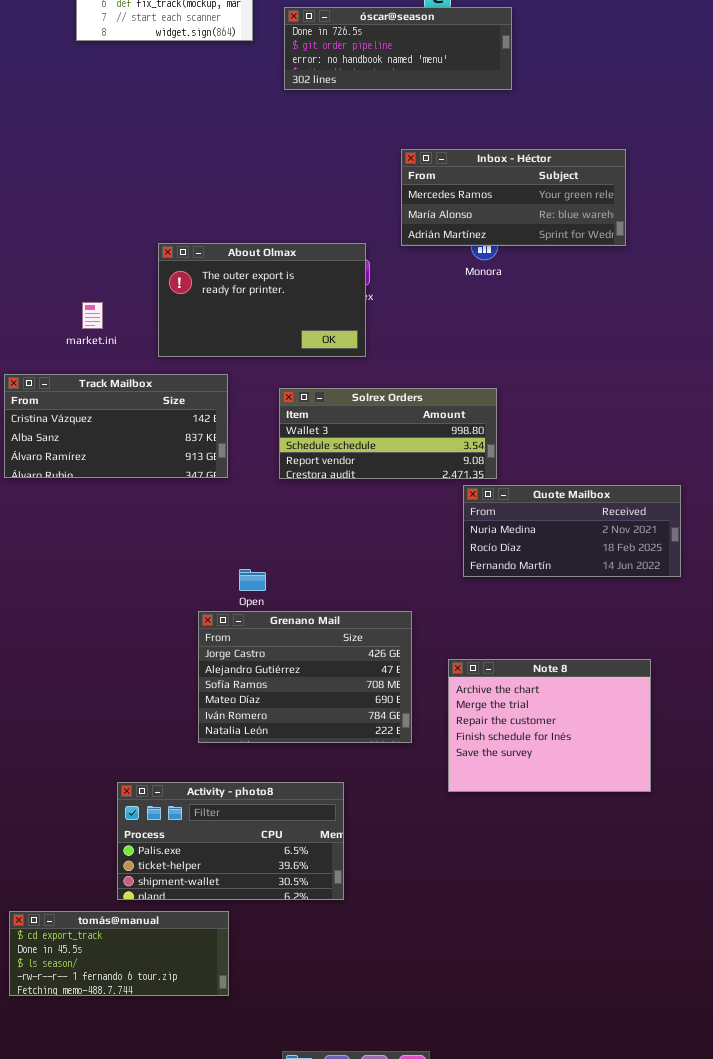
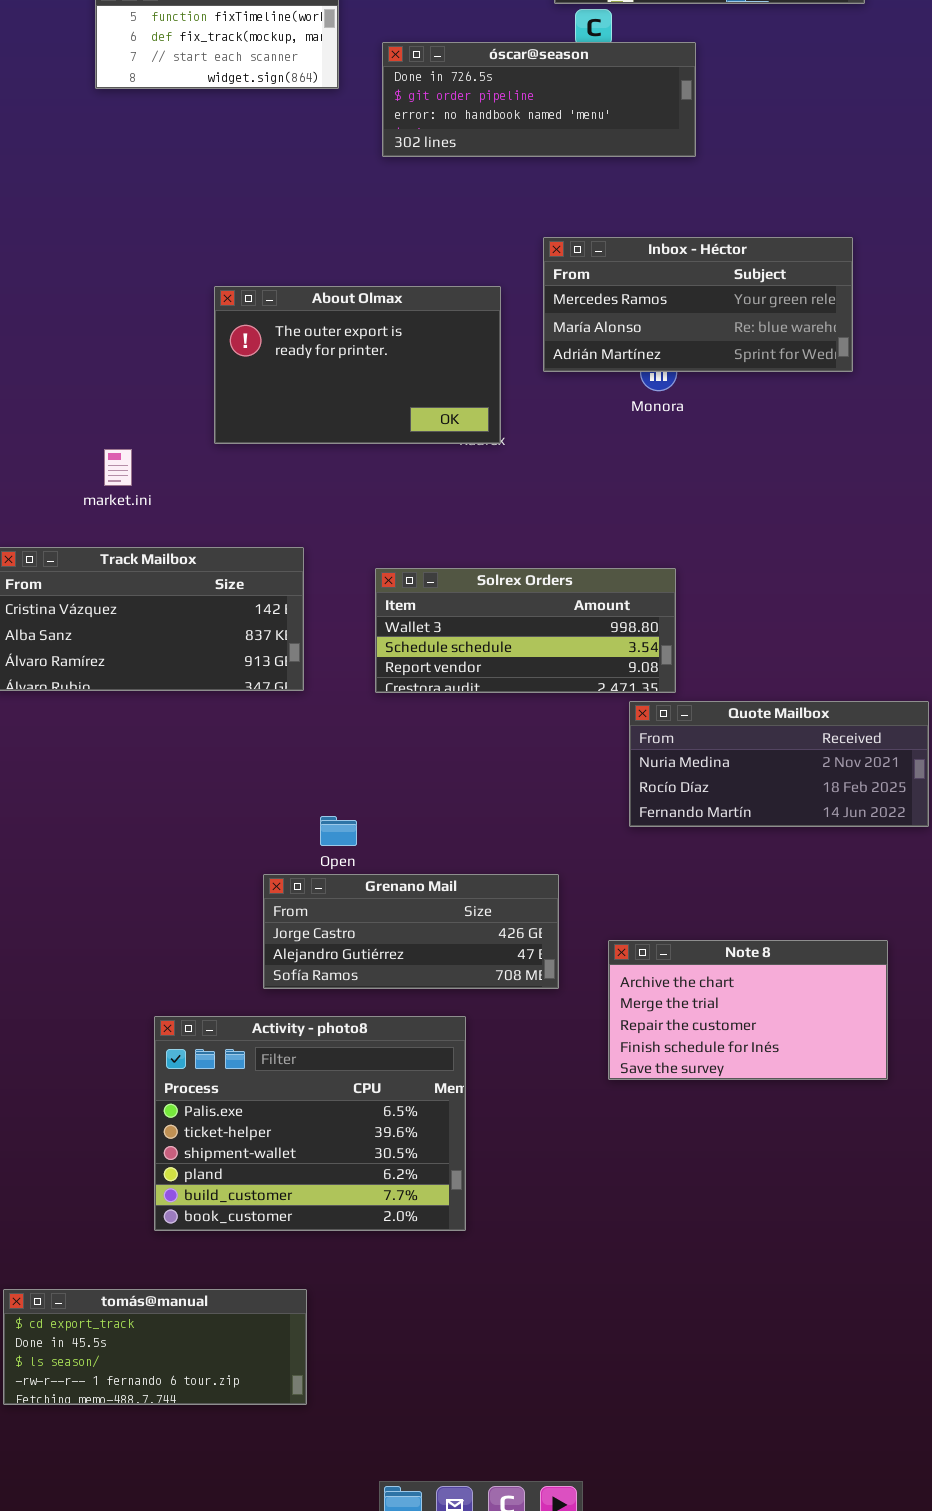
About Olmax: [158,243,366,357] -> [214,286,501,444], moved
Grenano Mail: [198,611,412,743] -> [263,874,559,989], resized
Note 8: [448,659,651,792] -> [608,940,888,1080], resized
Activity - photo8: [117,782,344,900] -> [154,1016,466,1231], moved, resized

